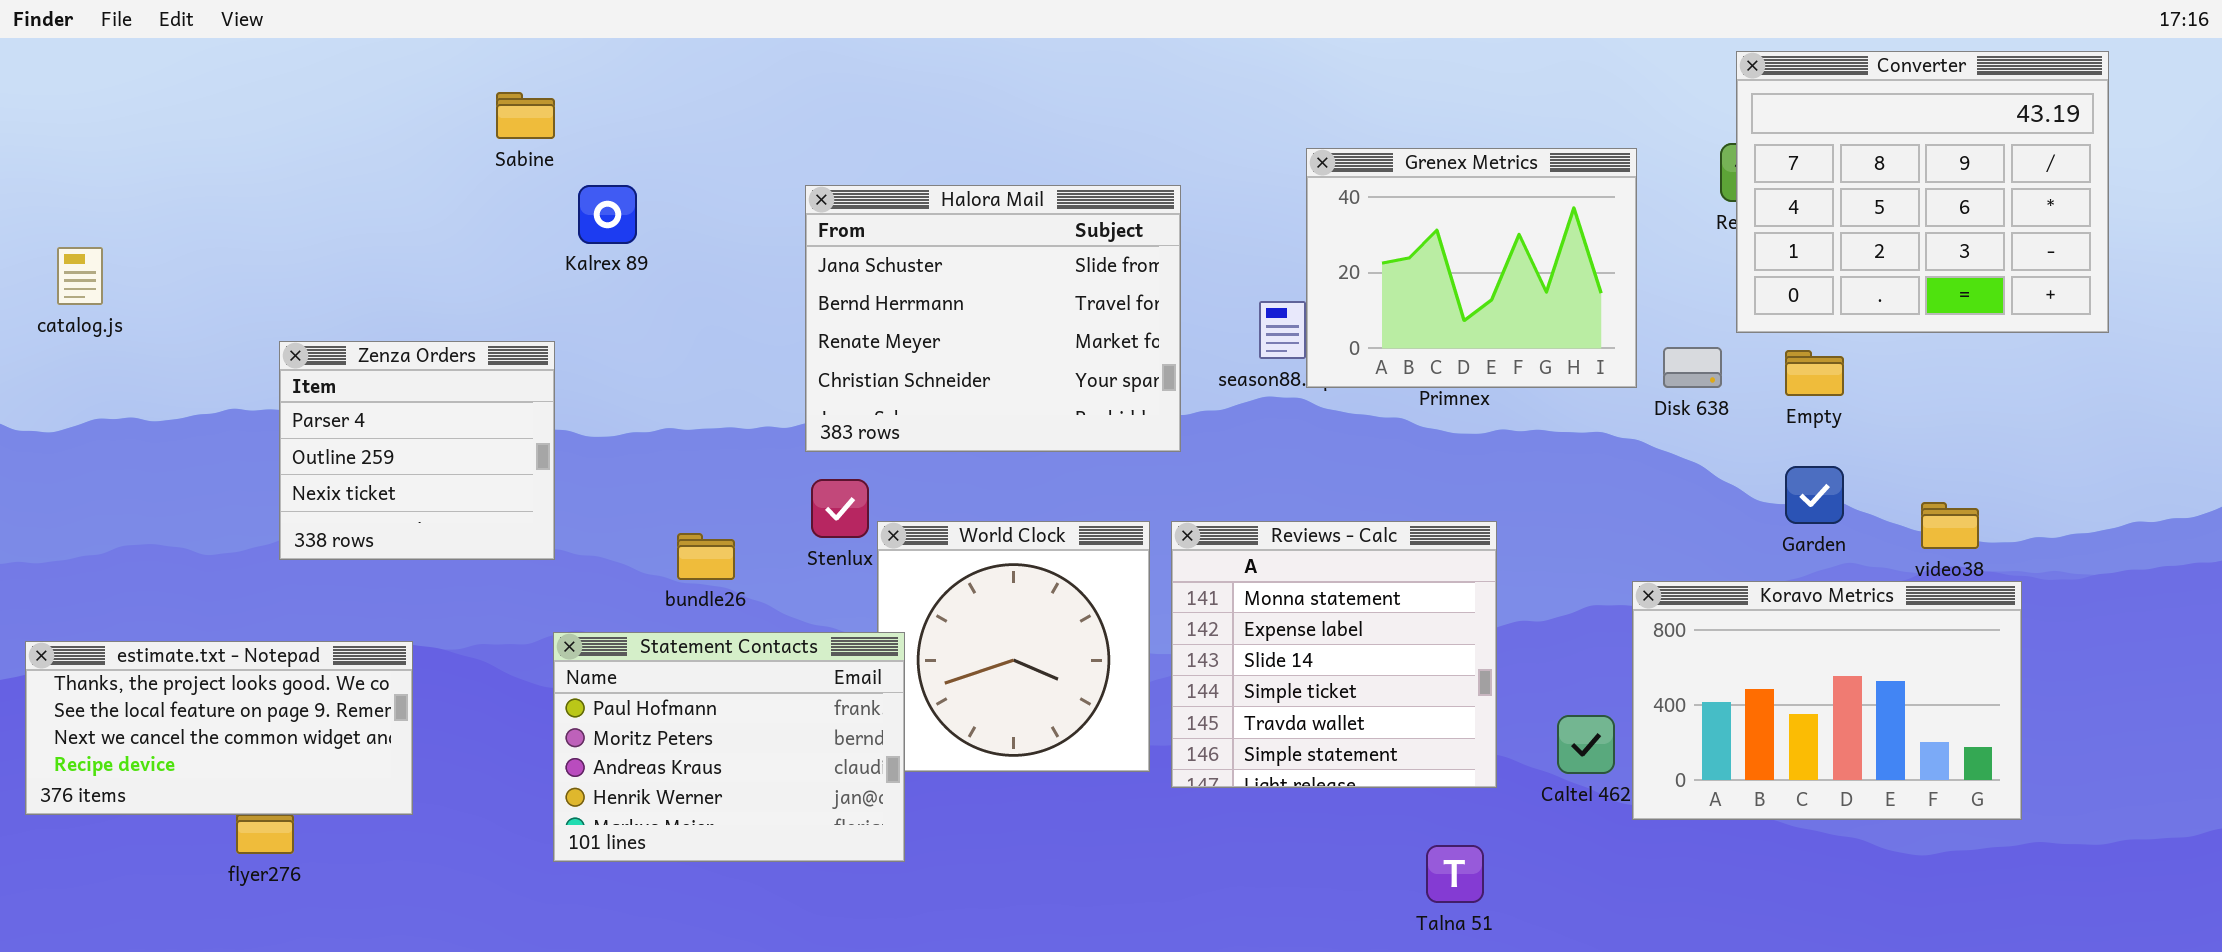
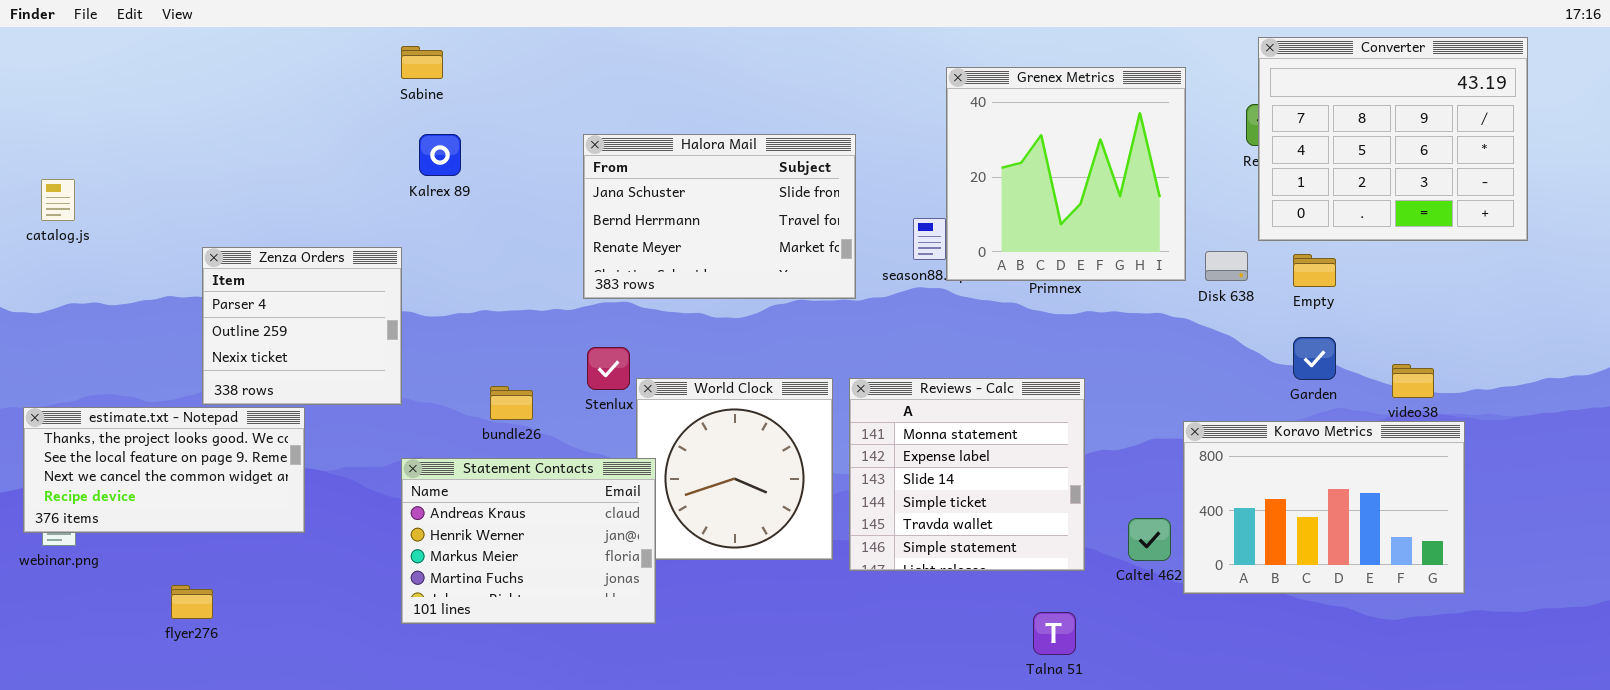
Sabine: [496,92,555,139] -> [401,46,443,79], moved
Grenex Metrics: [1306,148,1637,388] -> [946,67,1186,281], resized
Halora Mail: [805,185,1181,452] -> [583,134,856,299], resized
Statement Contacts: [553,632,905,862] -> [401,458,656,624], scrolled down 2 rows
estimate.txt - Notepad: [25,641,413,815] -> [23,407,305,533], moved

